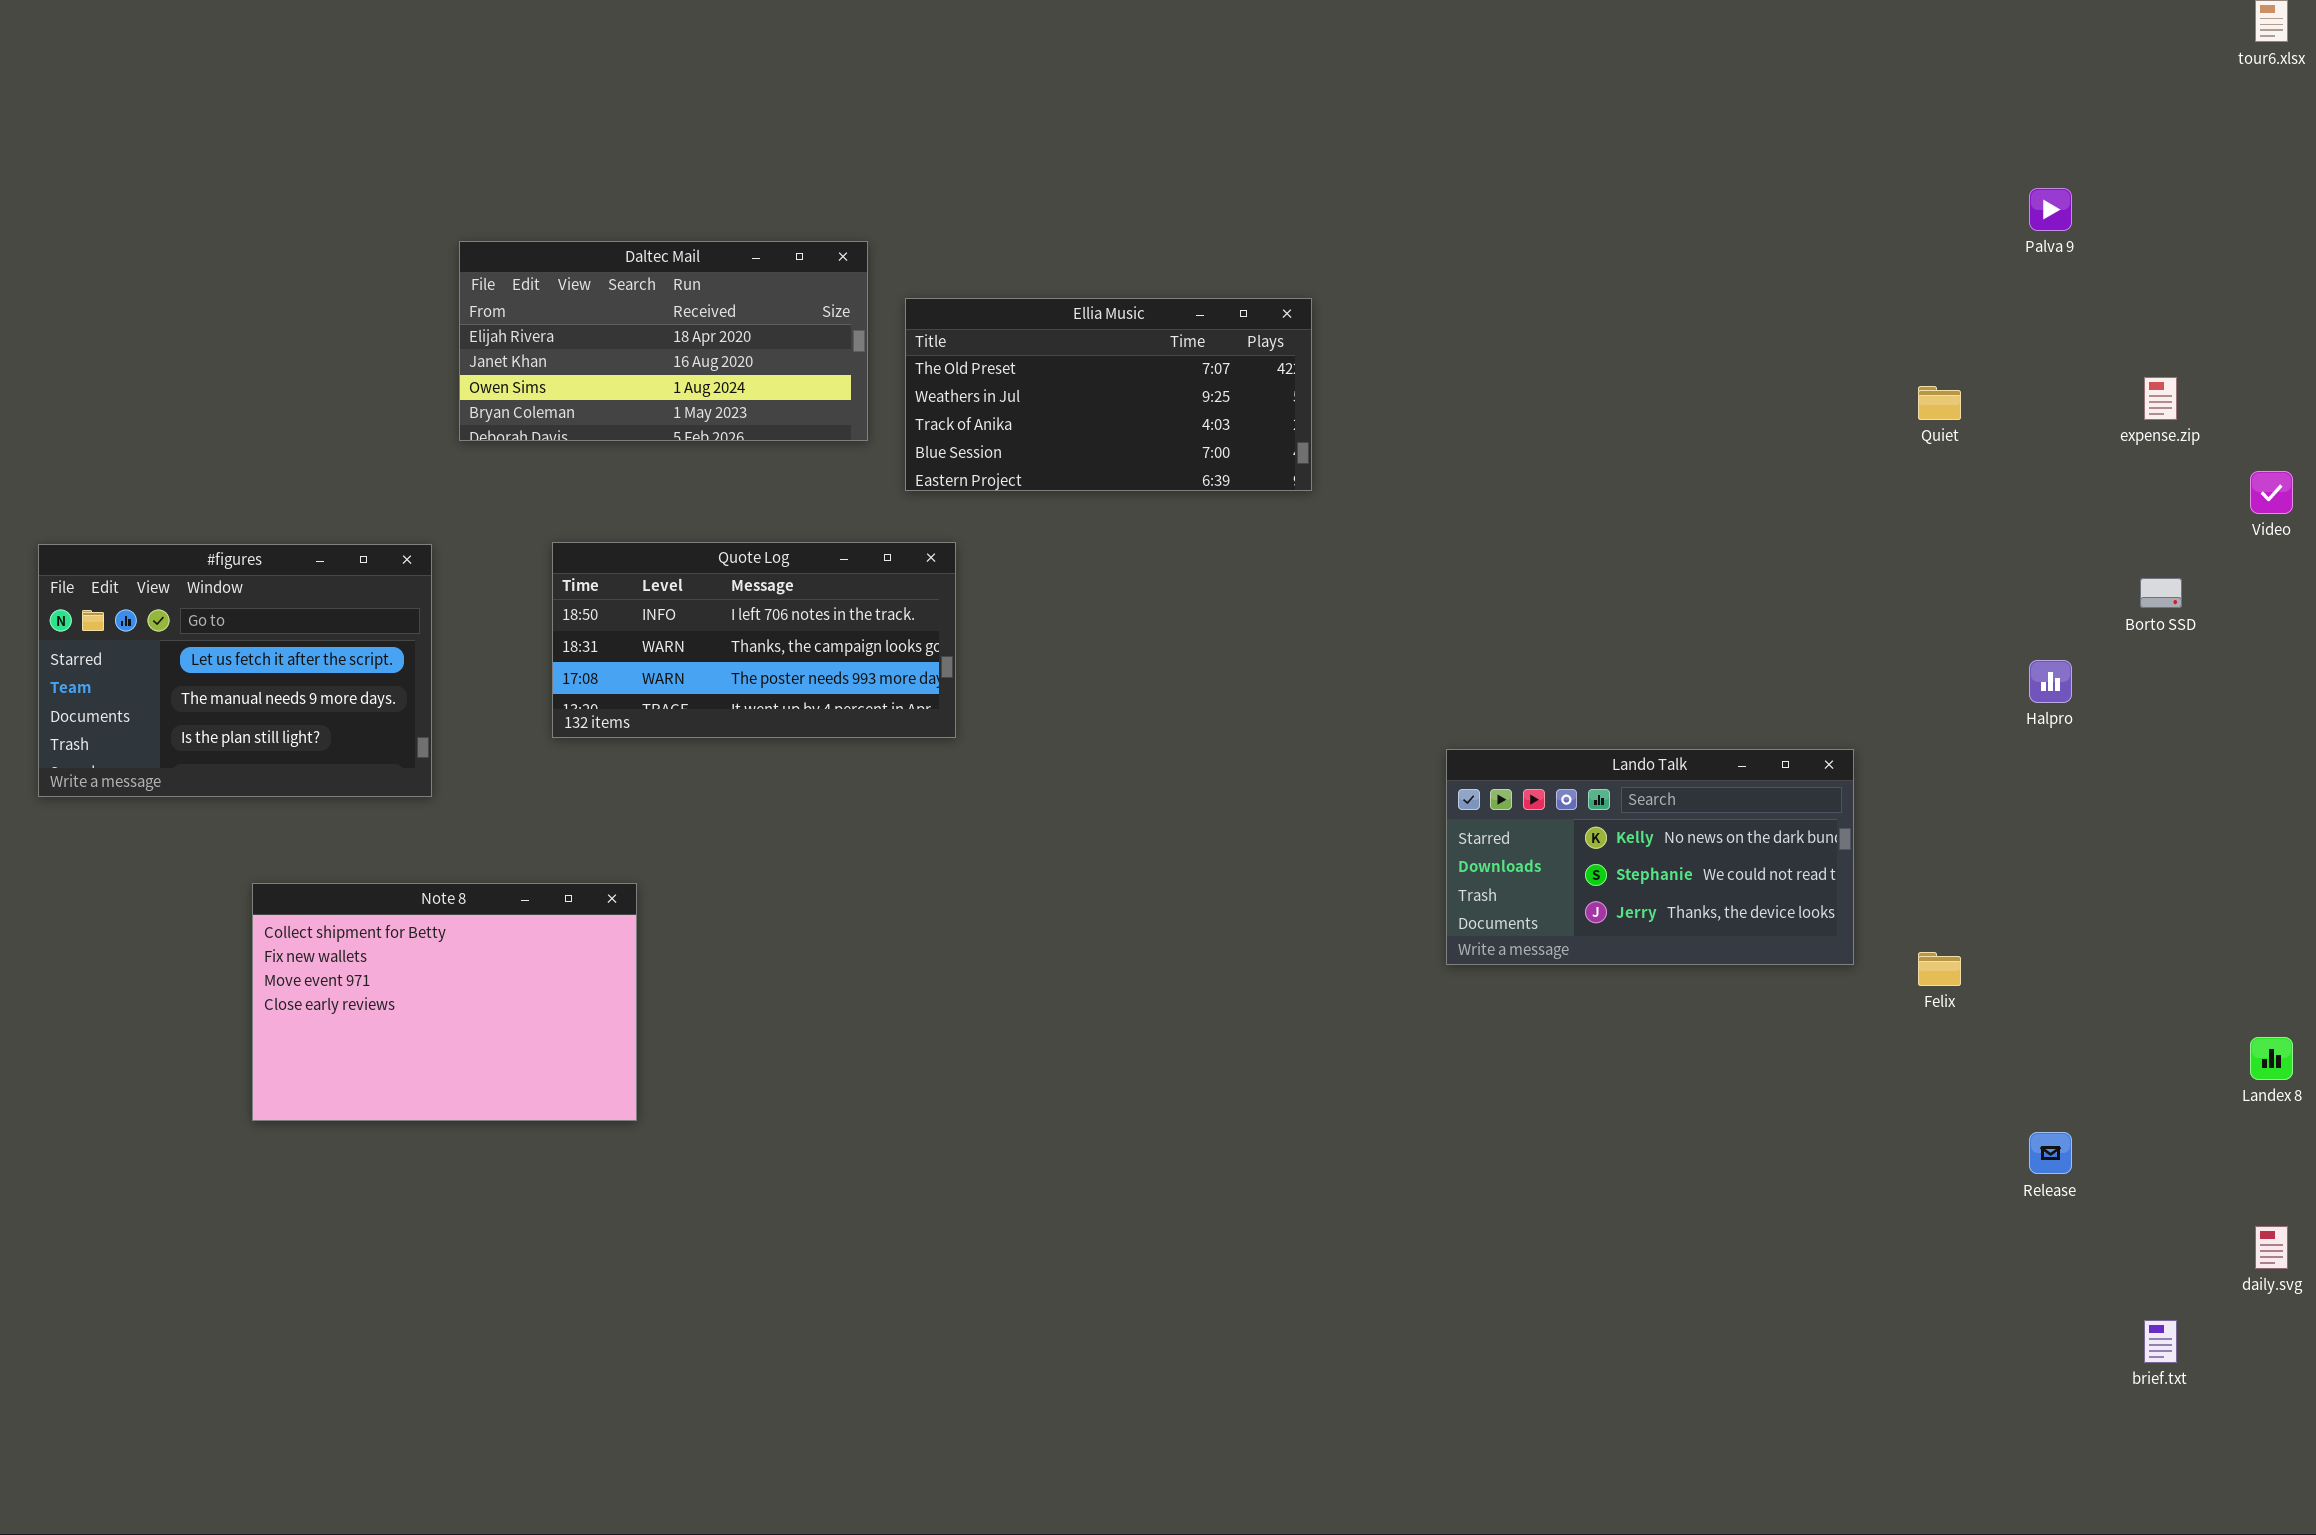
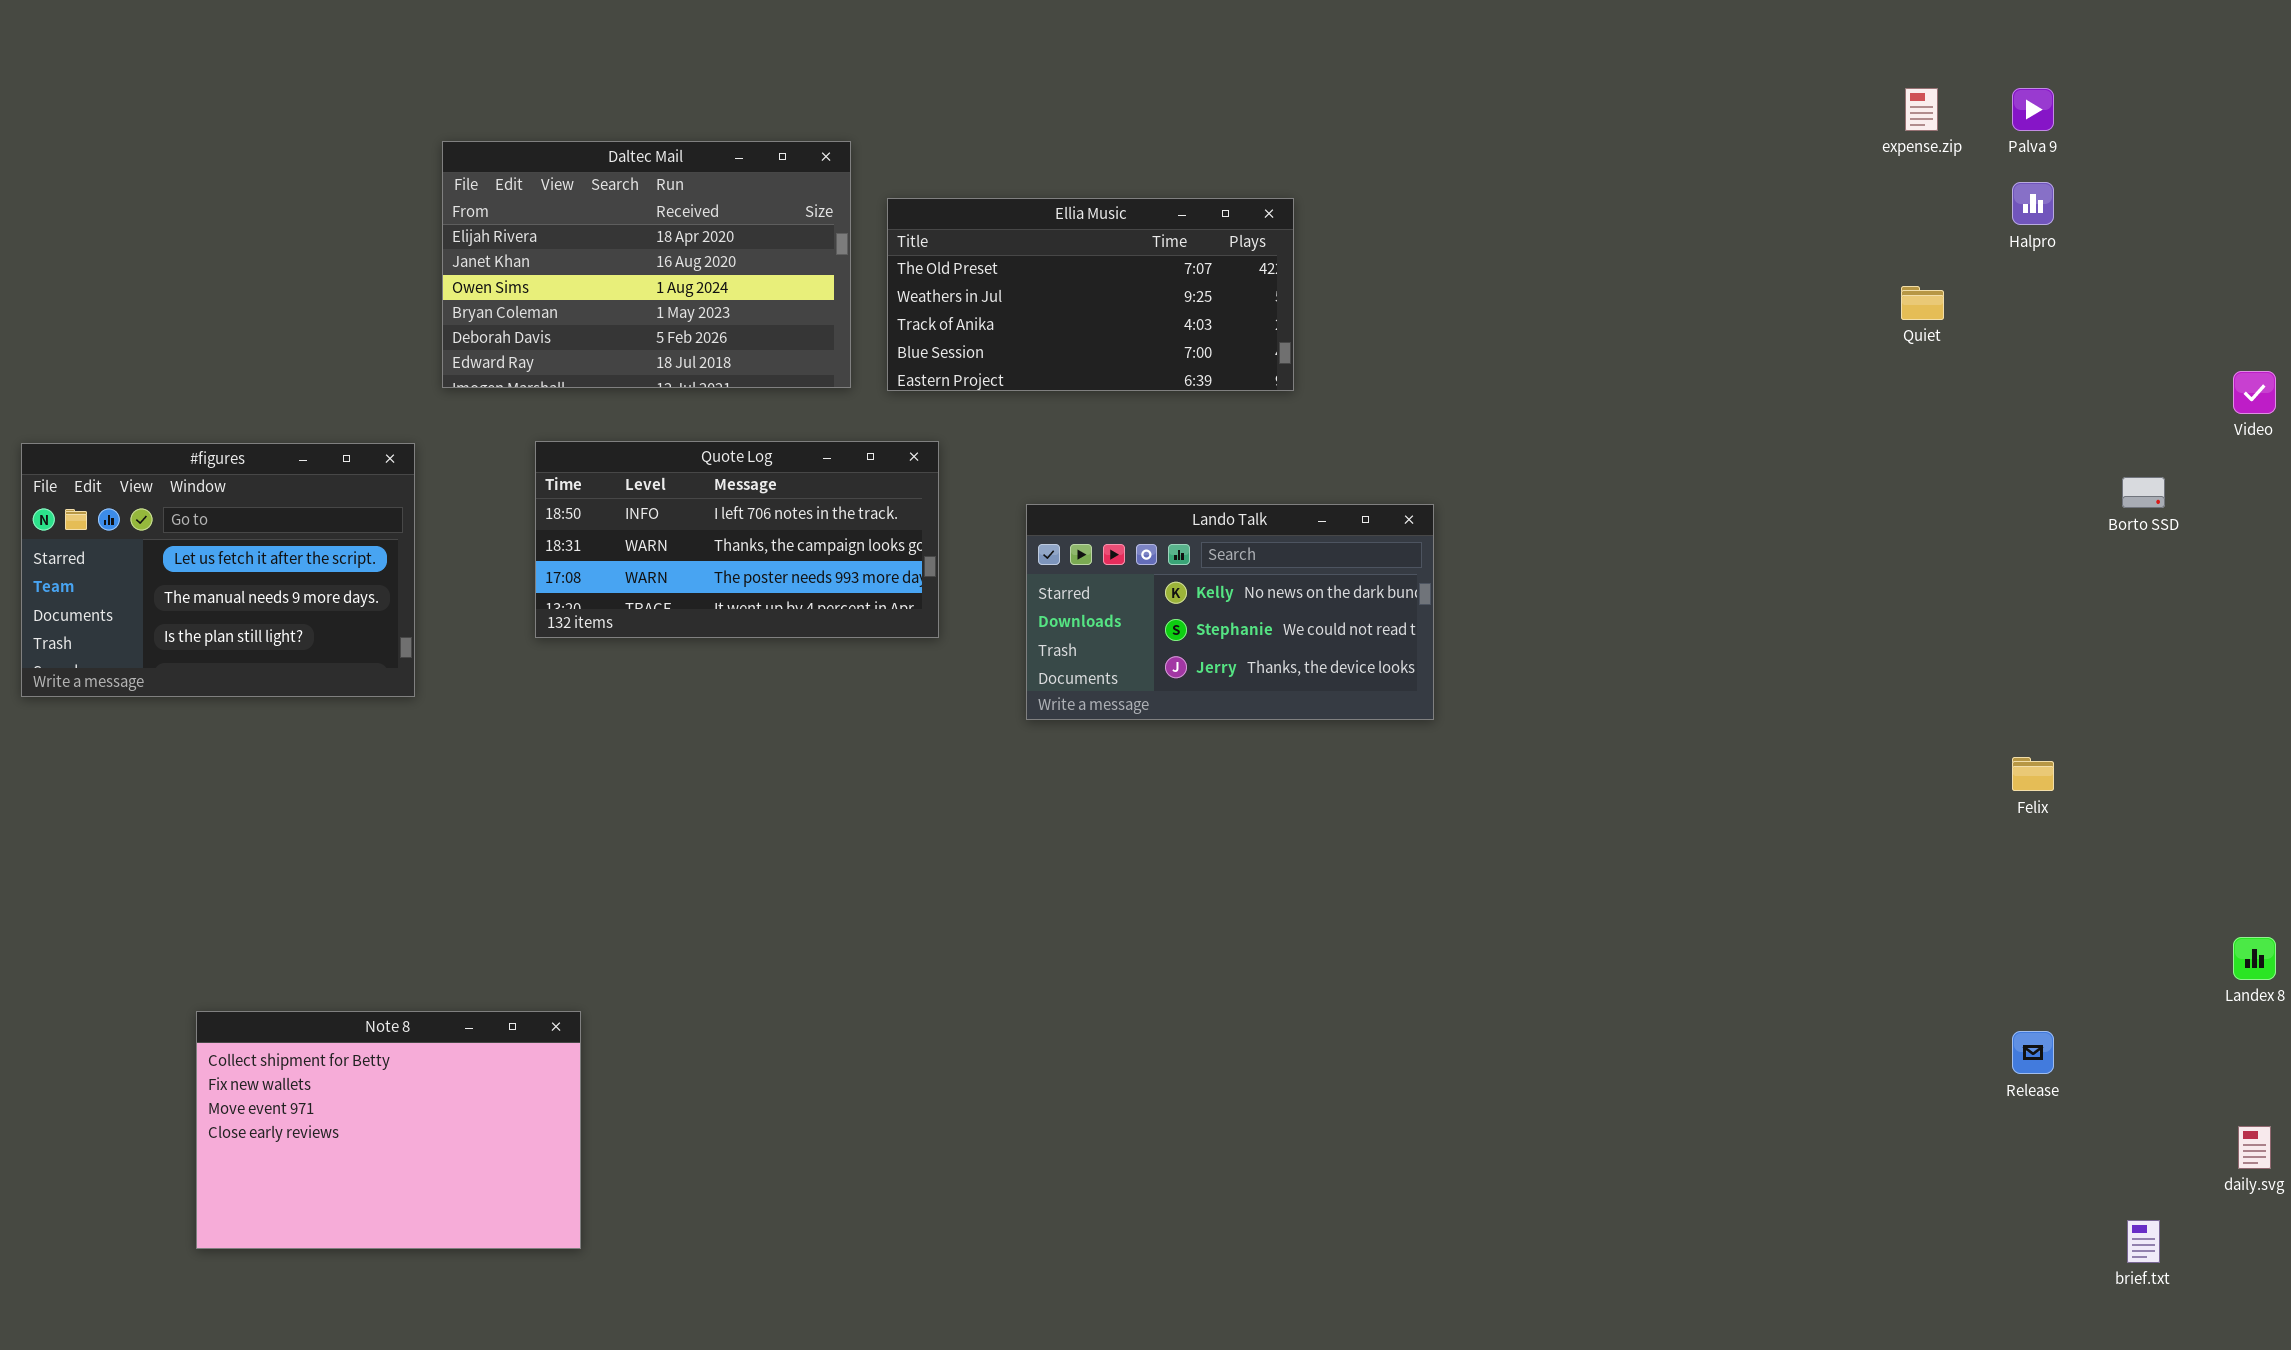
Daltec Mail: [459,241,868,441] -> [442,141,851,388], resized
expense.zip: [2144,377,2177,420] -> [1905,88,1938,131], moved
Halpro: [2029,660,2072,703] -> [2012,182,2054,225], moved
Lando Talk: [1446,749,1854,965] -> [1026,504,1434,720], moved
Note 8: [252,883,637,1121] -> [196,1011,581,1249], moved
Felix: [1918,952,1961,986] -> [2012,757,2054,791], moved

